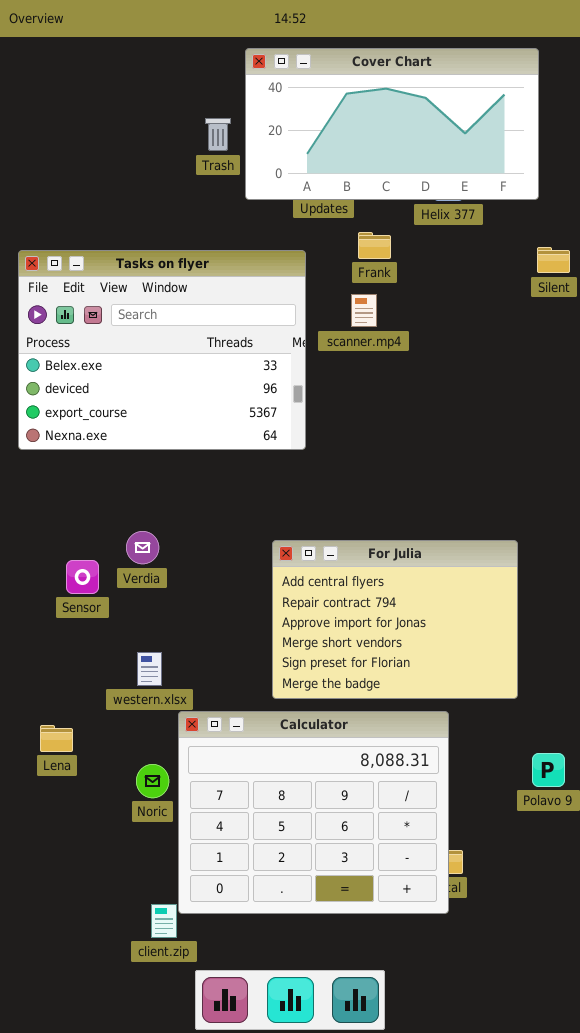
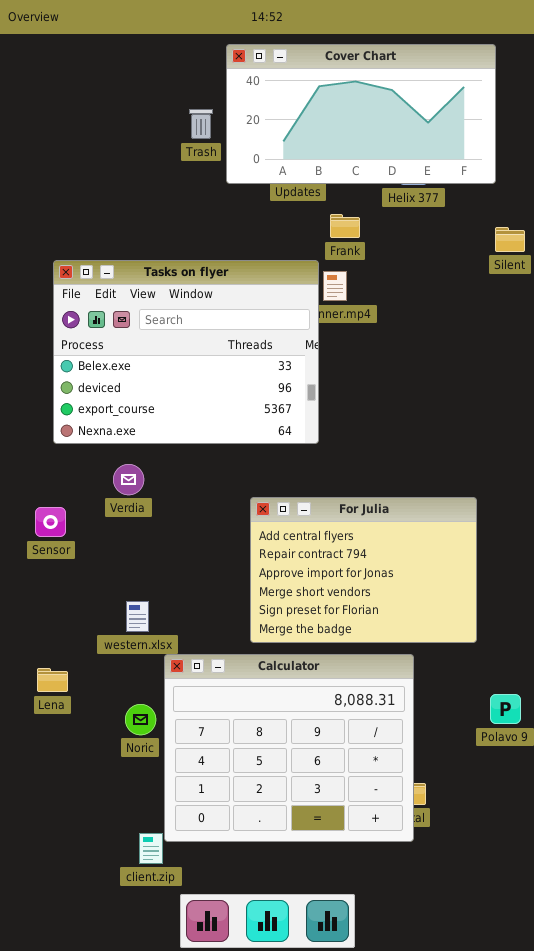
Tasks on flyer: [18,250,306,450] -> [53,260,319,444], moved
Verdia: [126,531,159,564] -> [113,464,144,495], moved
Sensor: [66,560,99,594] -> [35,507,66,537], moved

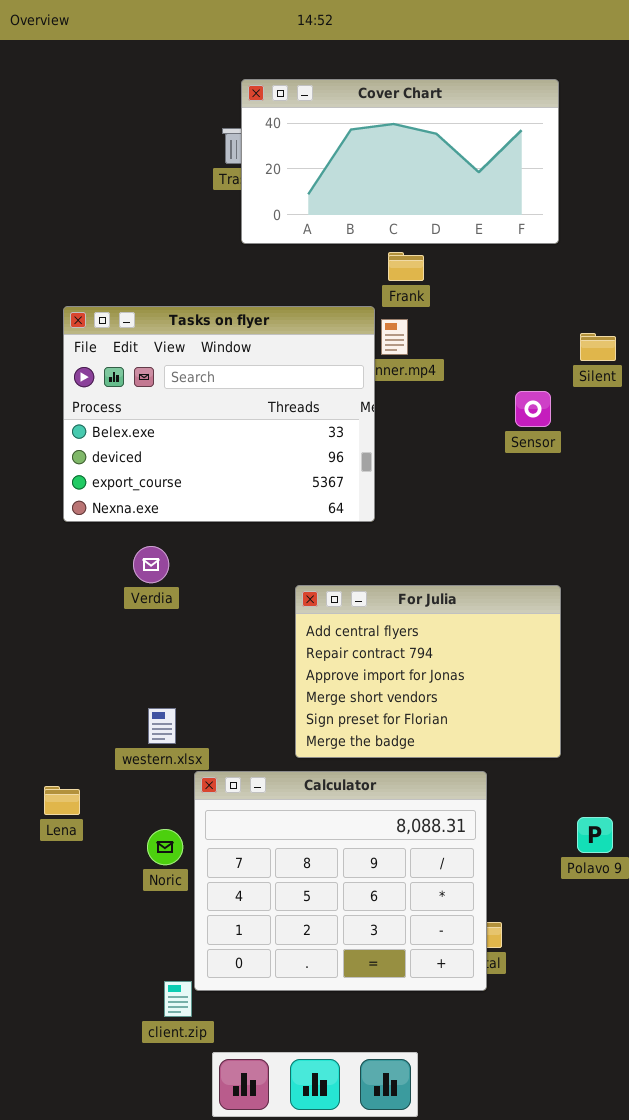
Cover Chart: [226,44,496,184] -> [241,79,559,244], moved
Silent: [495,227,525,252] -> [580,333,616,361], moved
Sensor: [35,507,66,537] -> [515,391,551,427], moved

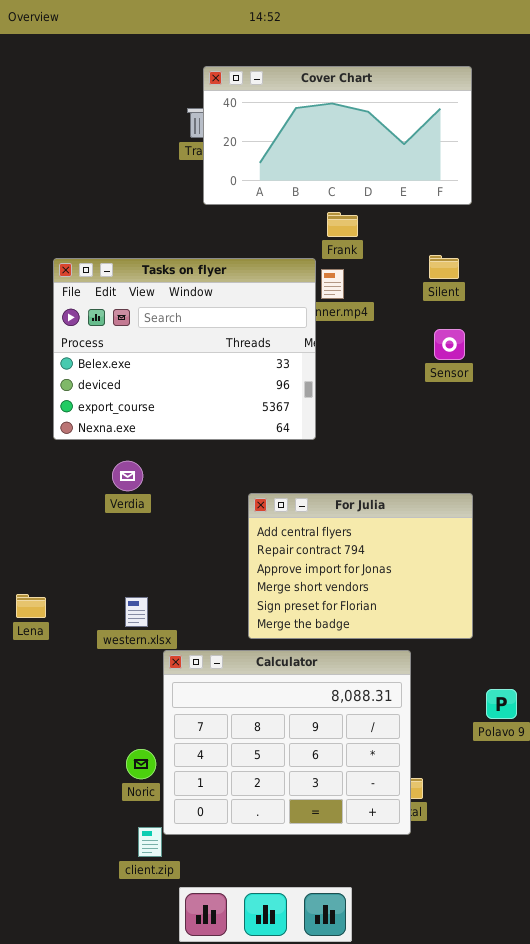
Silent: [580,333,616,361] -> [429,255,459,279], moved
Lena: [44,786,80,815] -> [16,594,46,618], moved
Noric: [147,829,183,865] -> [126,749,156,779], moved

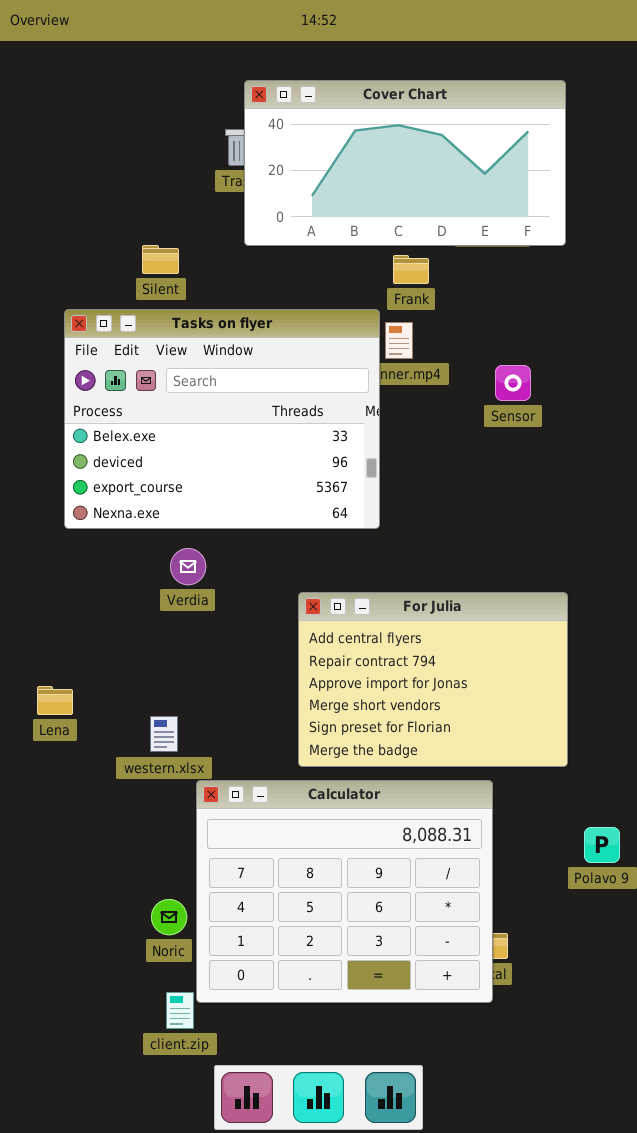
Silent: [429,255,459,279] -> [142,245,179,274], moved
Sensor: [434,329,465,360] -> [495,365,531,401], moved
Verdia: [112,461,143,491] -> [170,548,206,585], moved
Lena: [16,594,46,618] -> [37,686,73,715], moved

